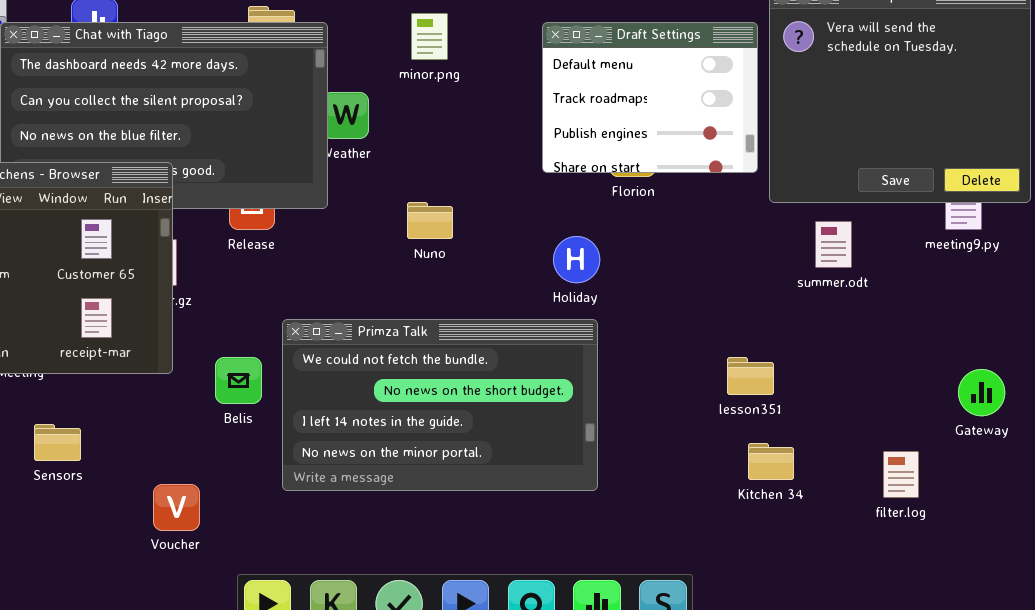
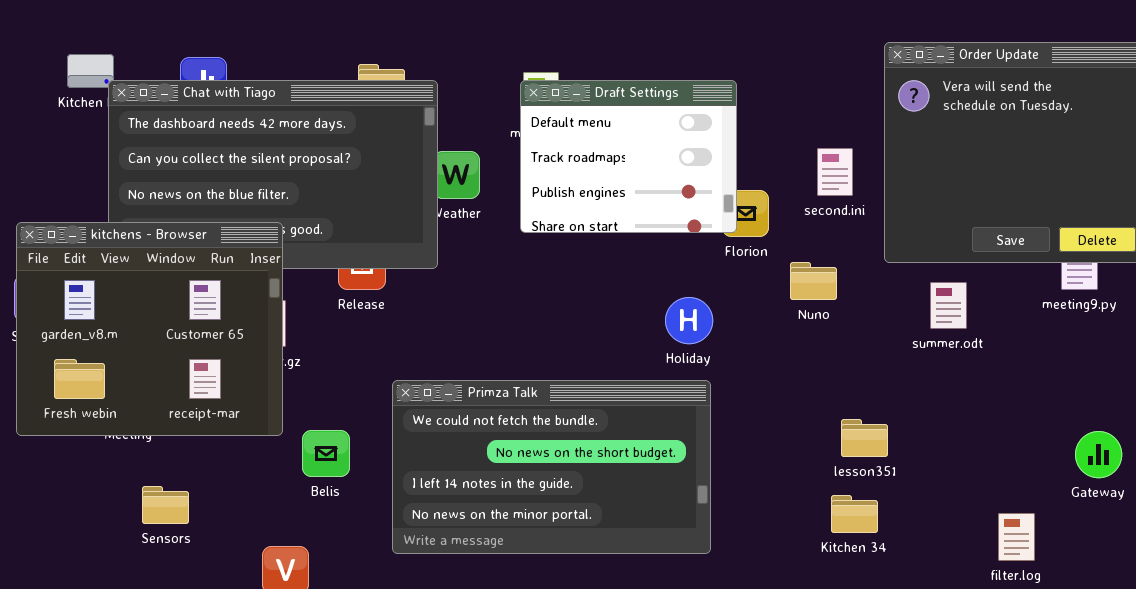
Draft Settings: [542,22,758,173] -> [520,80,737,233], moved
Nuno: [407,202,453,239] -> [790,262,837,300], moved
Belis: [215,357,262,404] -> [302,430,350,477], moved
Kitchen 34: [748,443,794,480] -> [831,495,878,533], moved

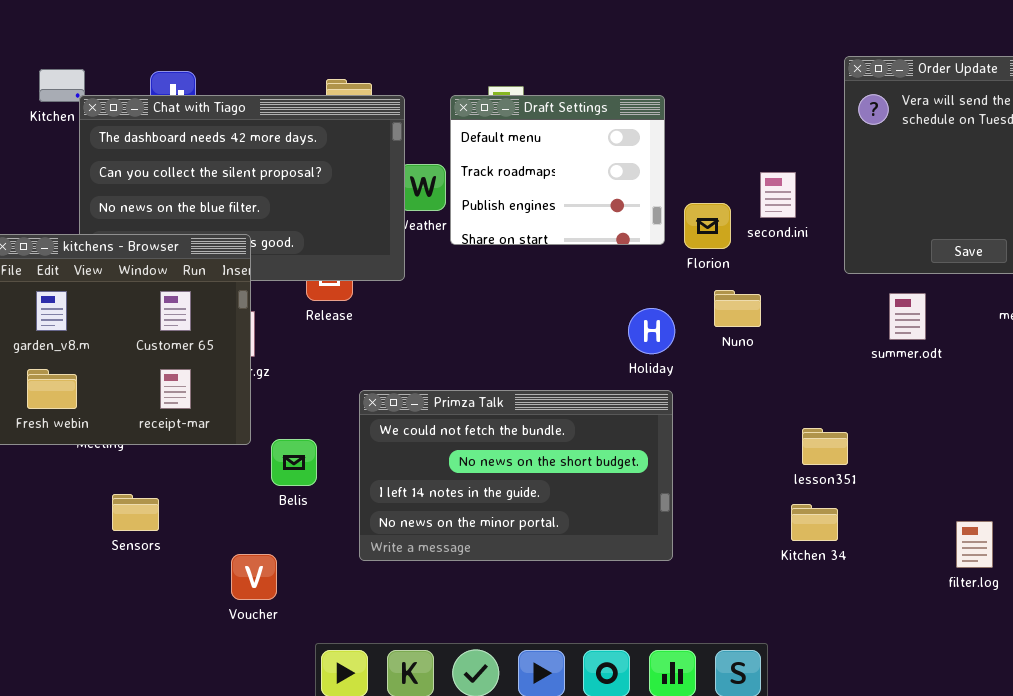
Draft Settings: [520,80,737,233] -> [450,95,665,245], moved
second.ini: [817,148,853,196] -> [760,172,796,218], moved
Nuno: [790,262,837,300] -> [714,290,761,327], moved

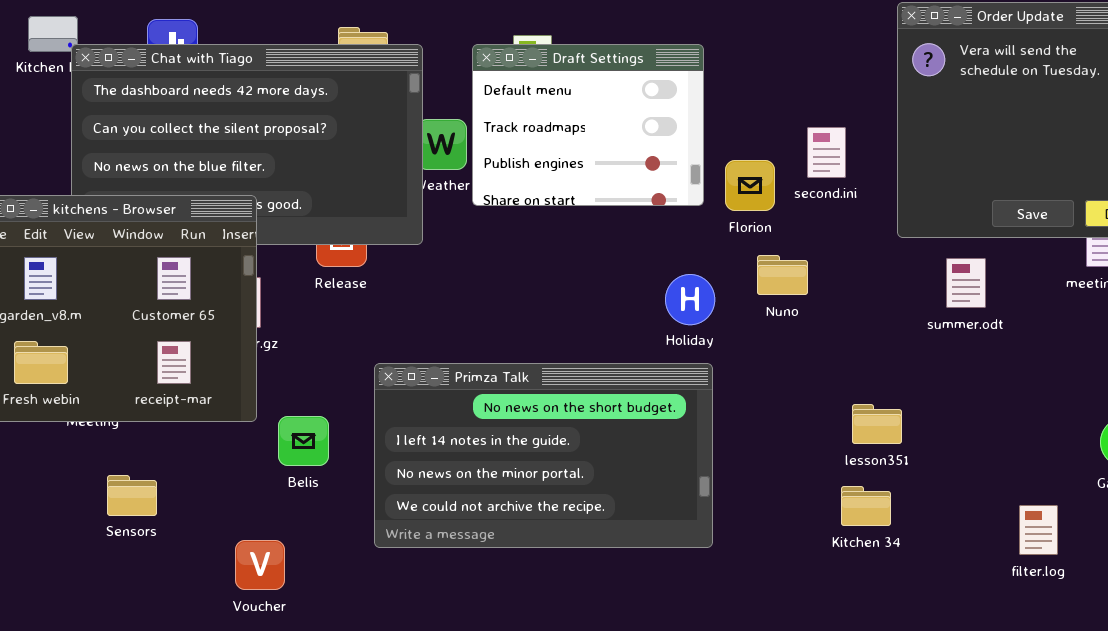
Primza Talk: [359,390,673,561] -> [374,363,713,548], scrolled down 1 row

